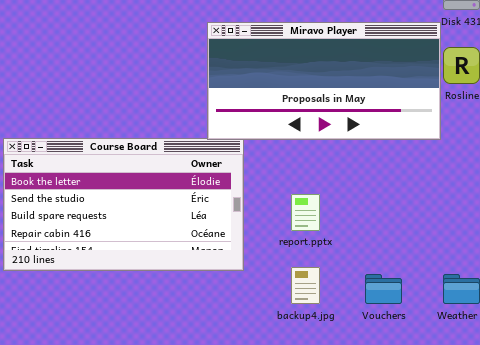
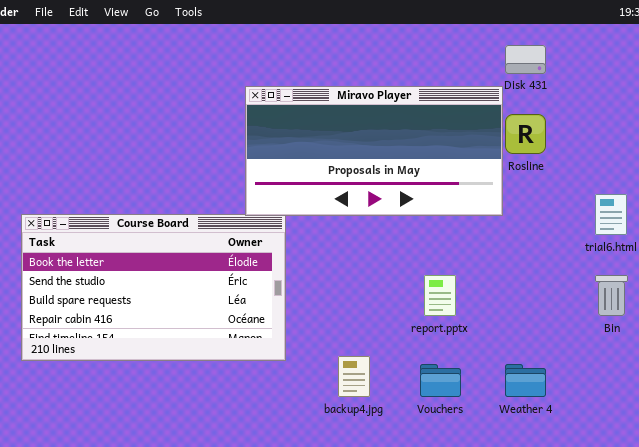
report.pptx: [291,194,320,231] -> [424,275,456,316], moved

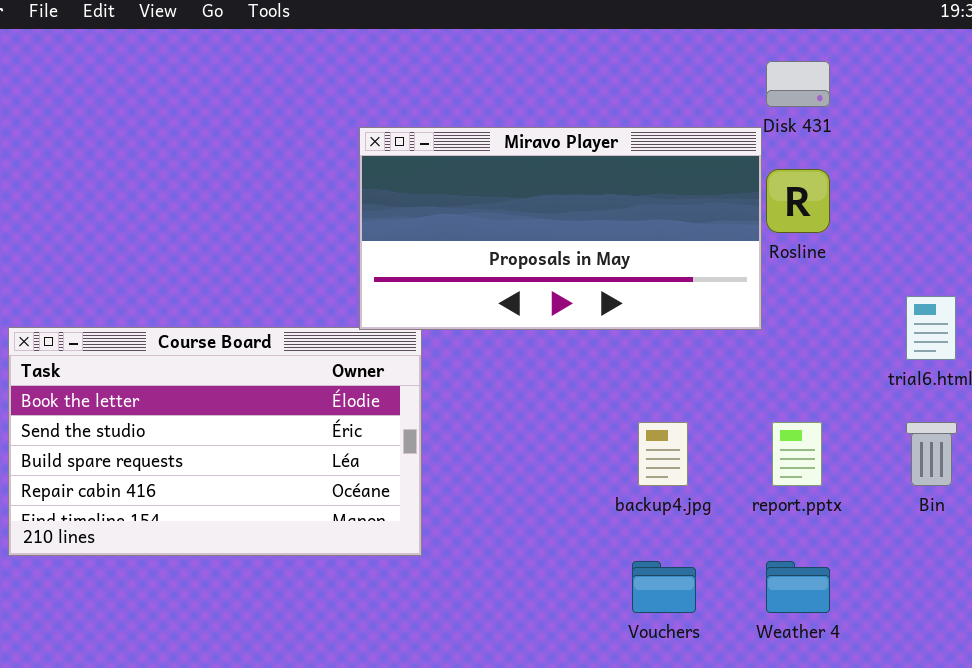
report.pptx: [424,275,456,316] -> [772,422,822,486], moved
backup4.jpg: [338,356,370,397] -> [638,422,688,486], moved

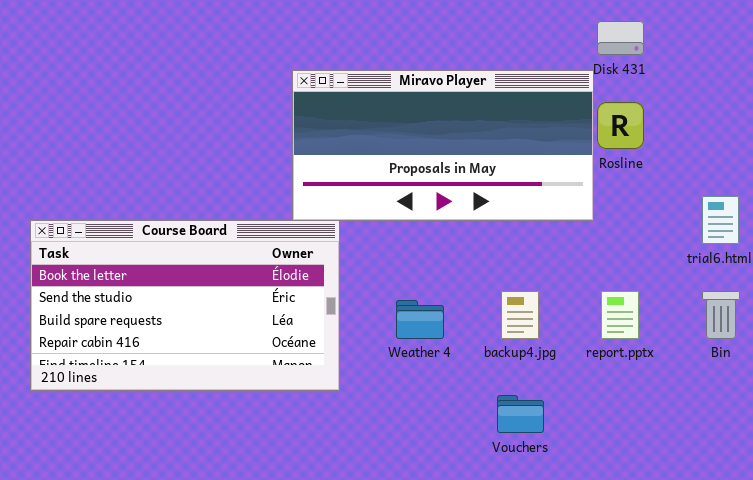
Weather 4: [766,561,830,613] -> [396,300,444,339], moved

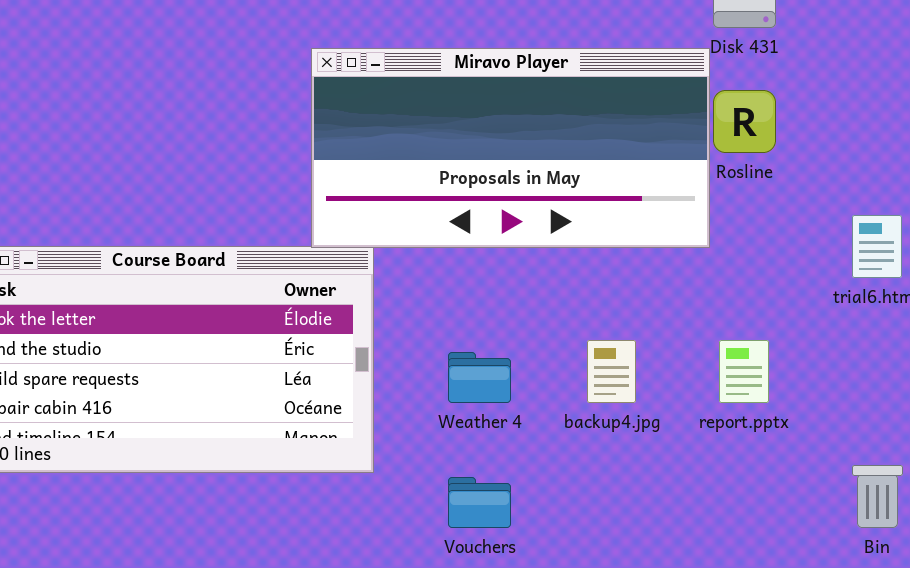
Bin: [702,291,740,339] -> [852,465,903,528], moved
Vouchers: [497,395,544,433] -> [448,477,511,528], moved

